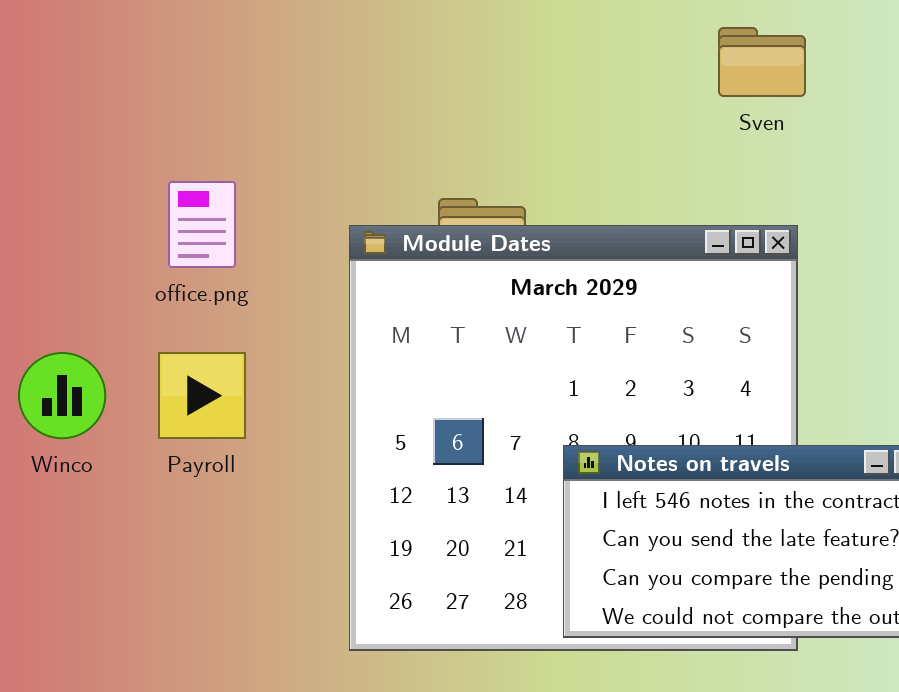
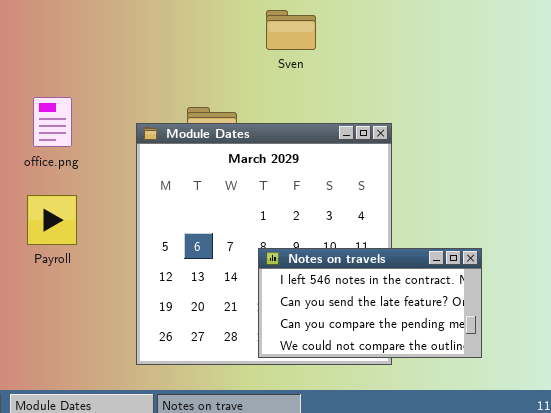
Sven: [718,27,806,97] -> [266,10,316,50], moved

